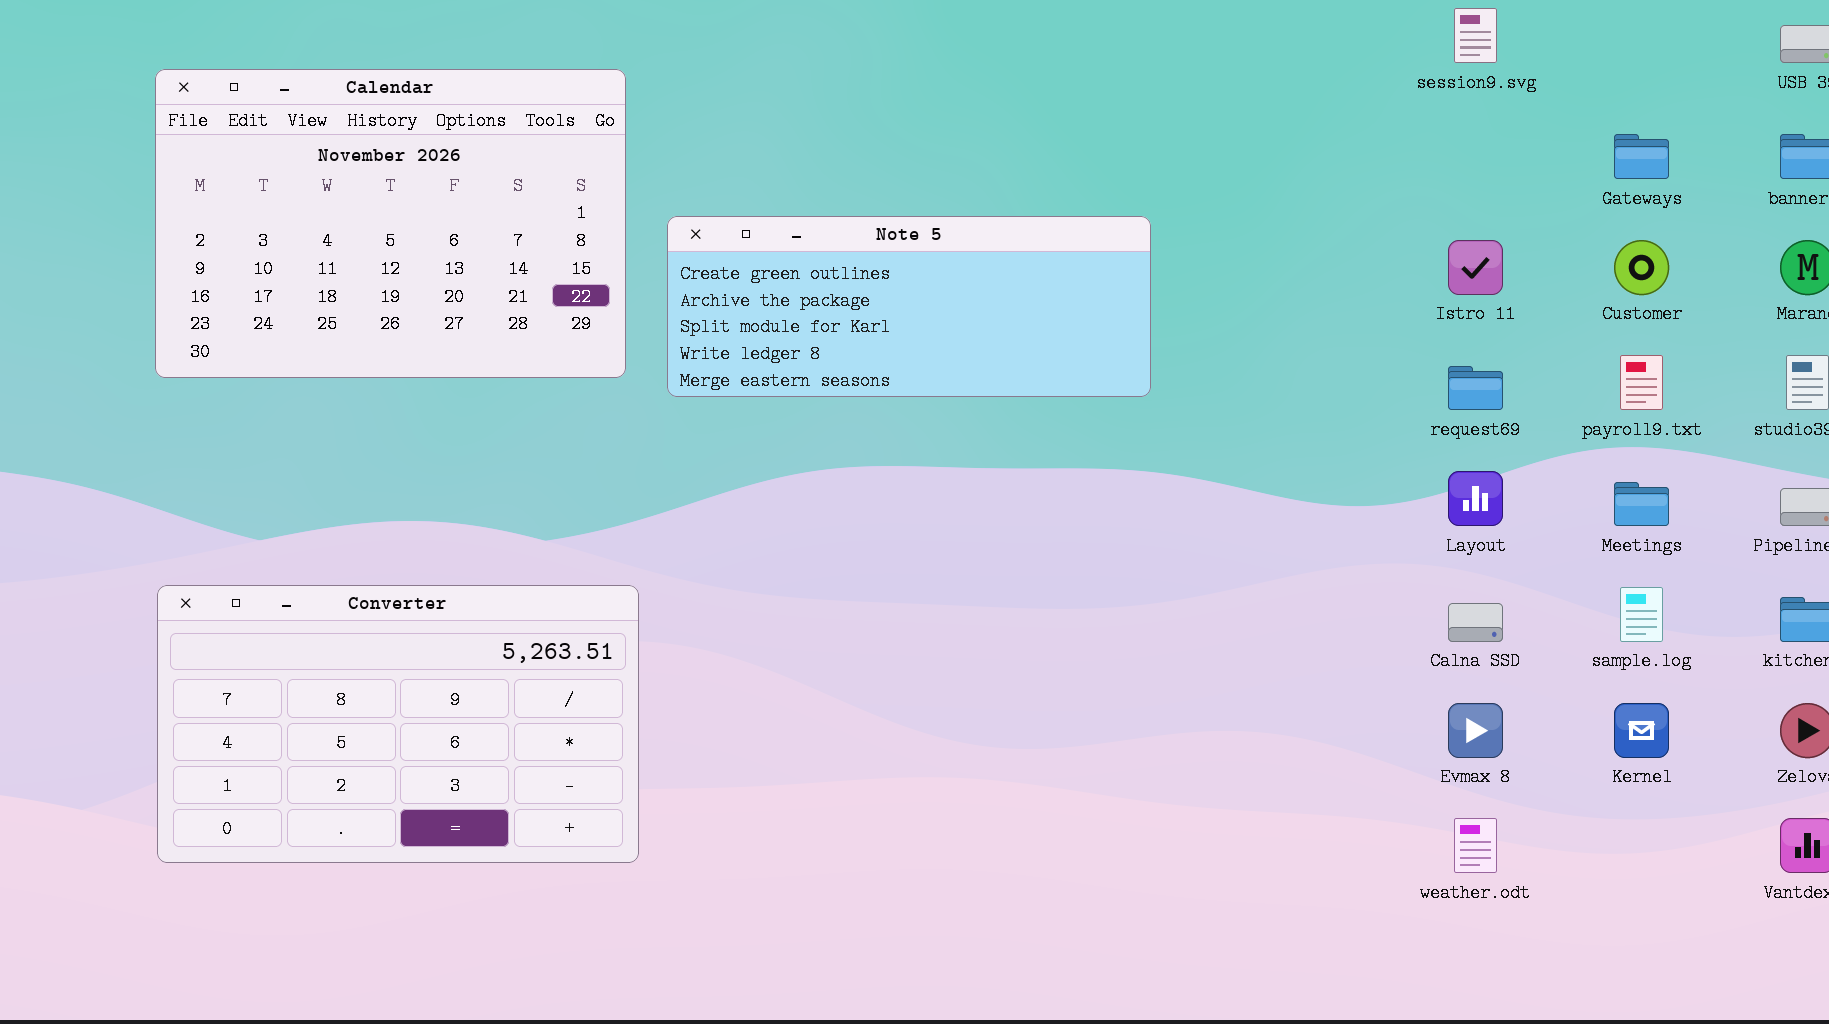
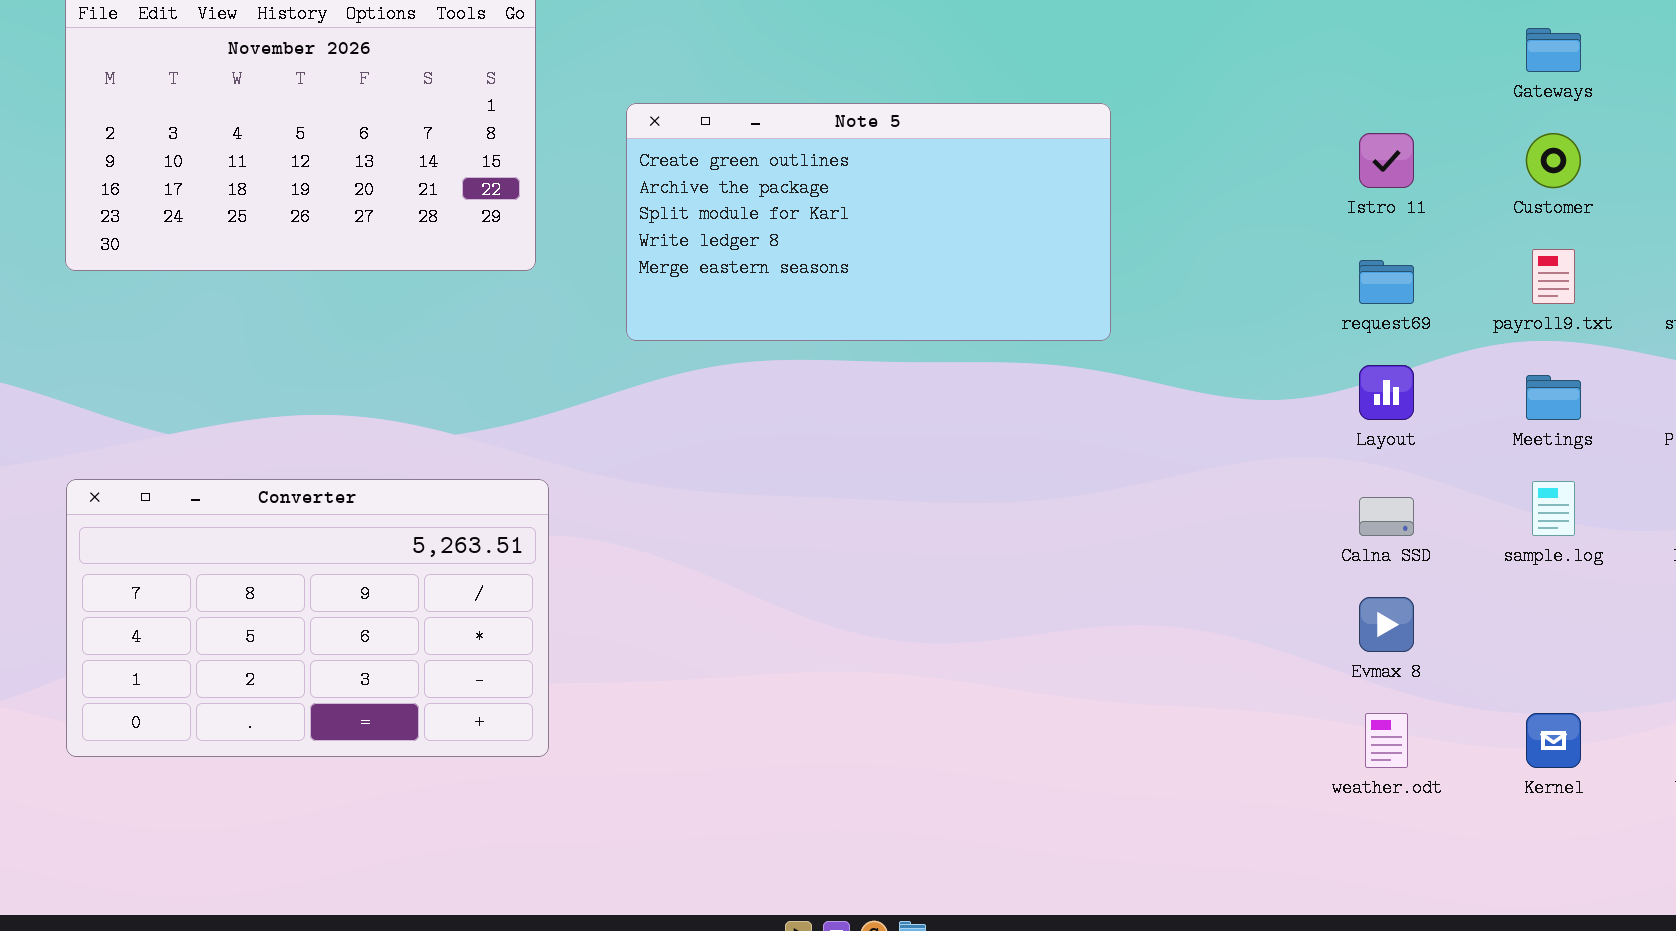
Note 5: [667,216,1151,397] -> [626,103,1111,341], moved, resized
Kernel: [1614,703,1669,758] -> [1526,713,1581,768], moved

